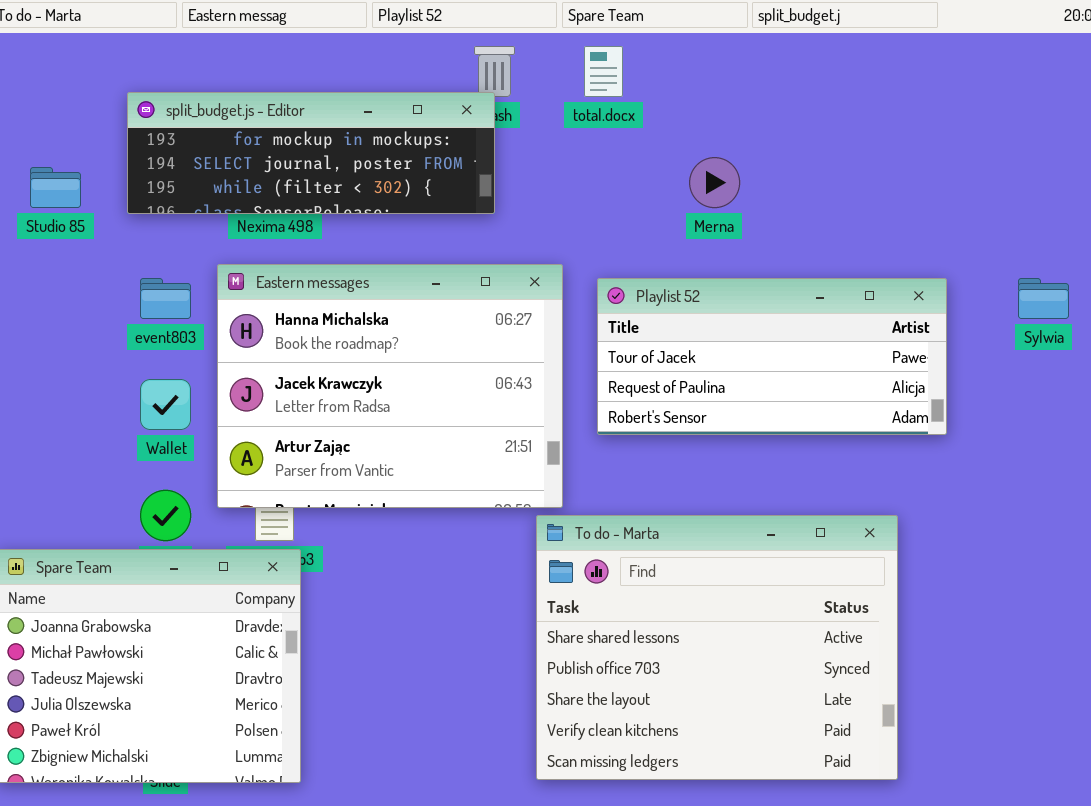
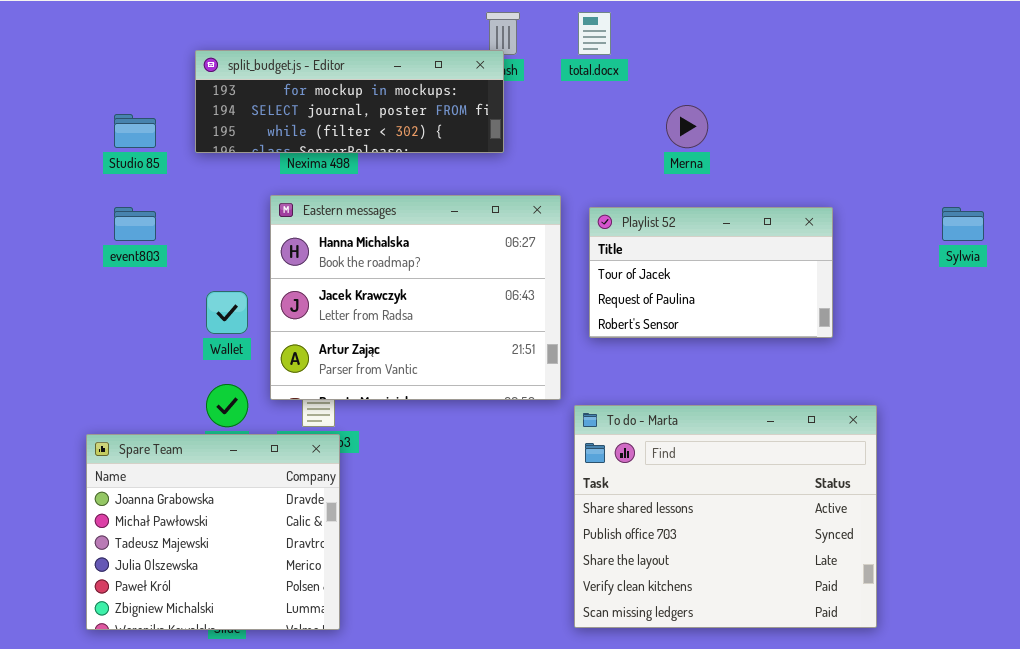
event803: [140,278,191,319] -> [114,207,156,241], moved
Playlist 52: [597,278,947,435] -> [589,207,833,338], resized
To do - Marta: [536,515,898,780] -> [574,405,877,628], moved

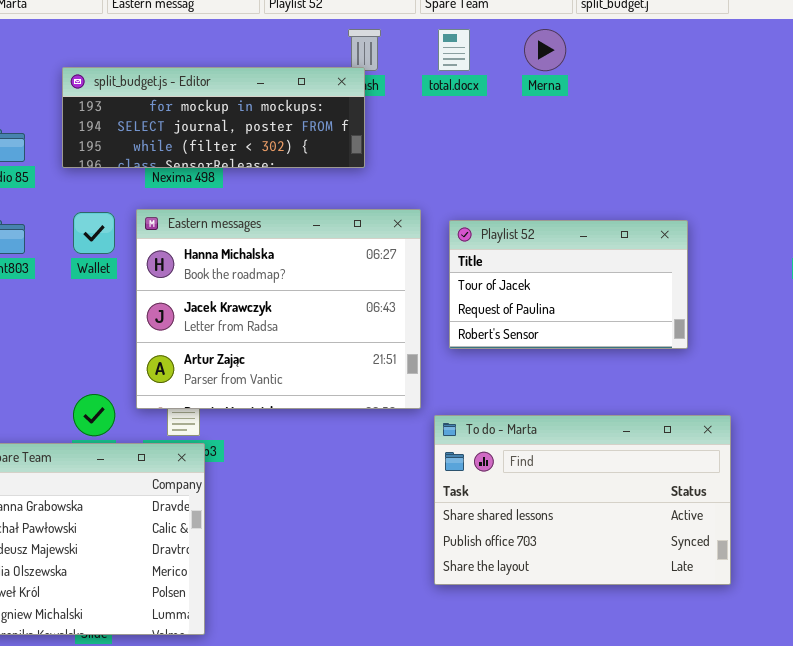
Merna: [666,105,708,148] -> [524,29,566,71], moved
Wallet: [206,291,248,334] -> [73,212,115,254], moved
To do - Marta: [574,405,877,628] -> [434,415,731,585], resized

